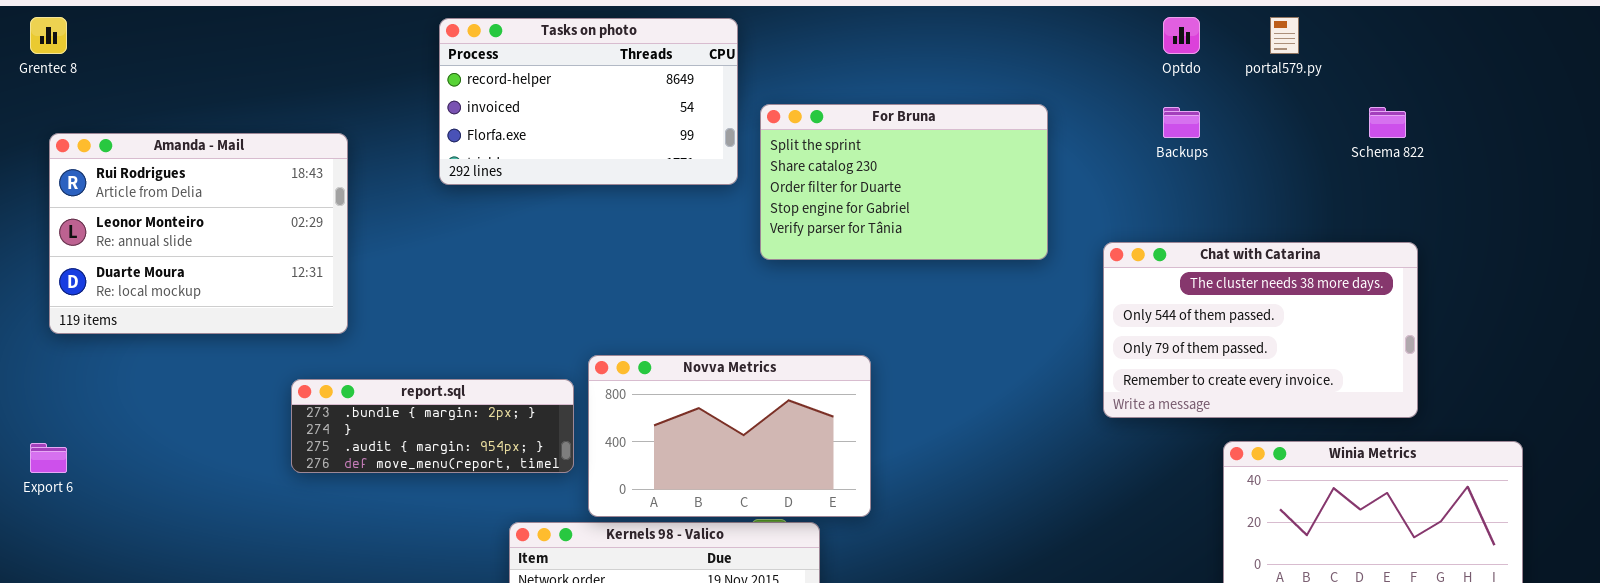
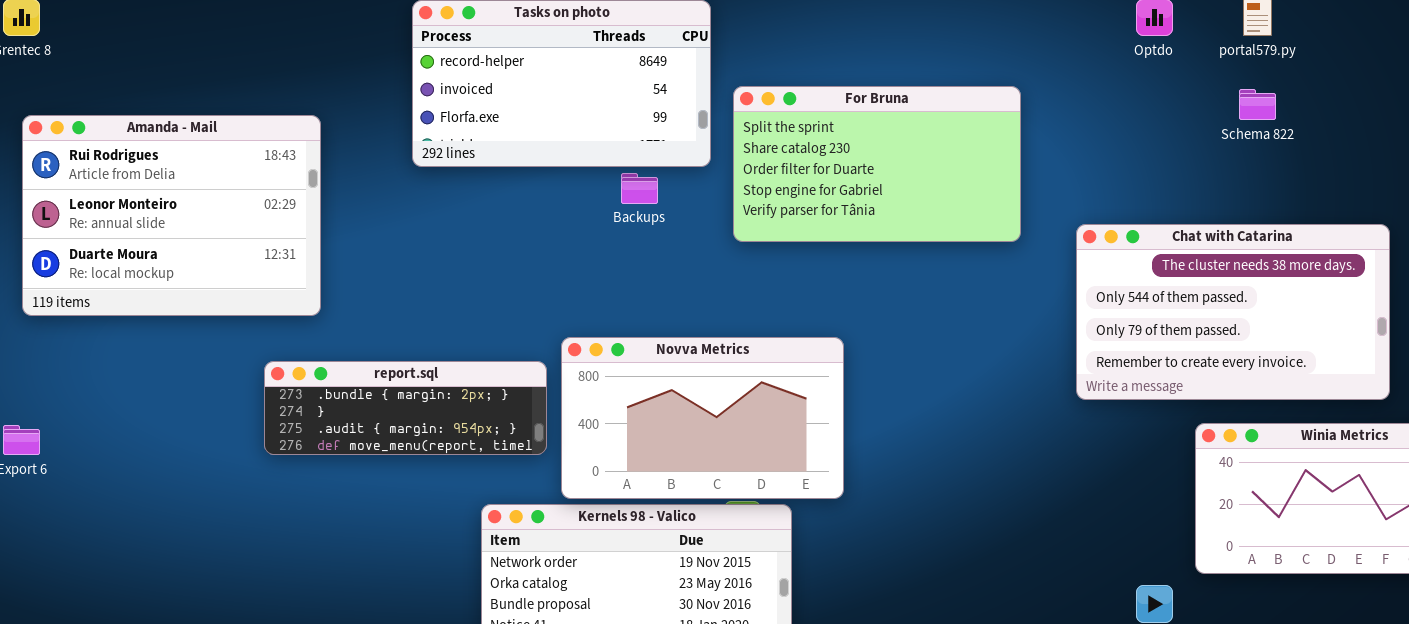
Backups: [1163,107,1200,138] -> [621,173,658,204], moved
Schema 822: [1369,107,1406,138] -> [1239,89,1276,120], moved

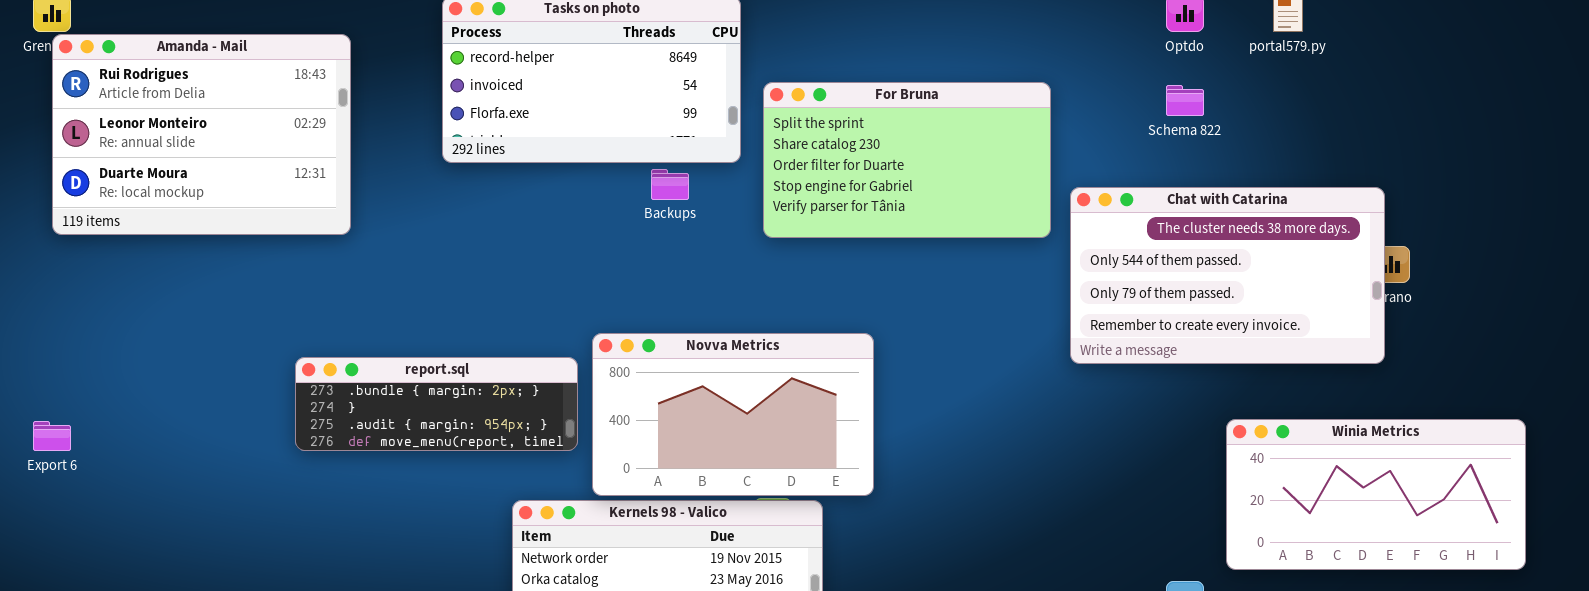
Schema 822: [1239,89,1276,120] -> [1166,85,1204,116], moved
Amanda - Mail: [22,115,321,316] -> [52,34,351,235], moved
Chat with Catarina: [1076,224,1390,400] -> [1070,187,1385,364], moved

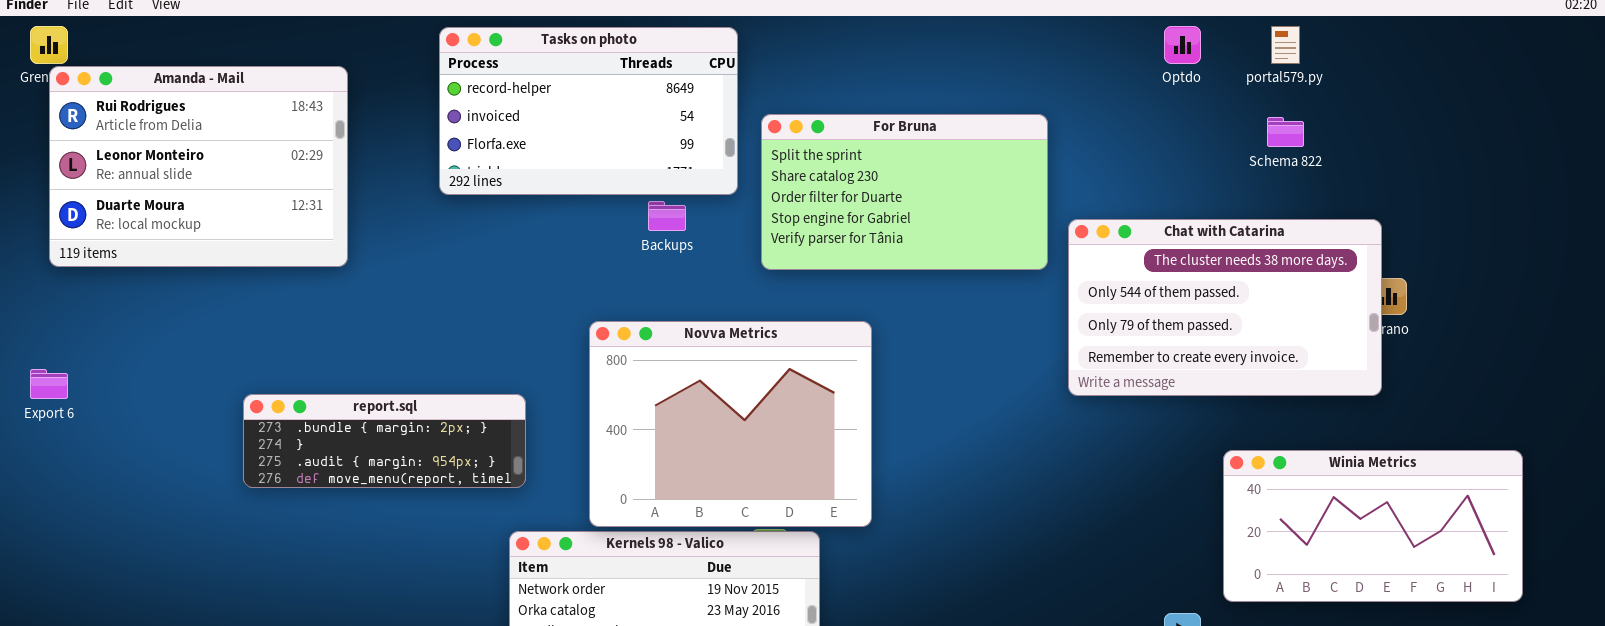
Schema 822: [1166,85,1204,116] -> [1267,117,1304,147], moved
Novva Metrics: [592,333,874,496] -> [589,321,872,527], resized
report.sql: [295,357,578,451] -> [243,394,526,488], moved
Export 6: [33,421,71,451] -> [30,369,68,399], moved

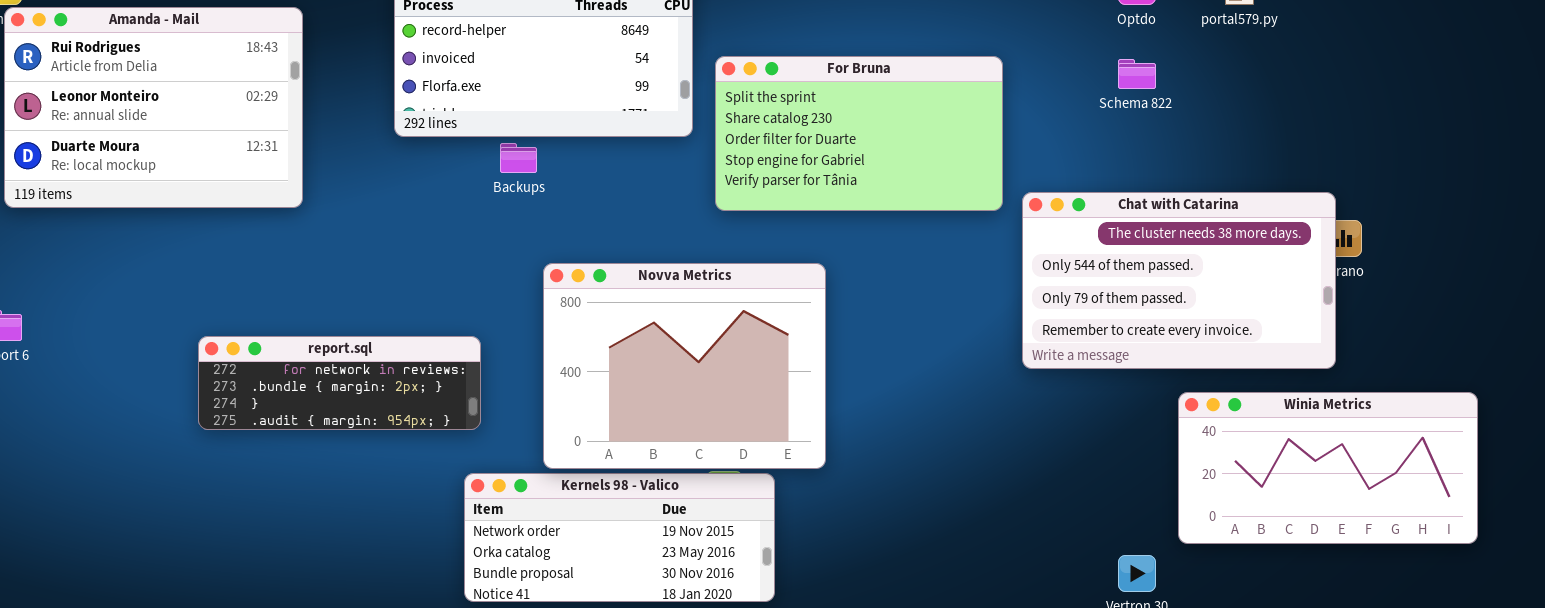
Schema 822: [1267,117,1304,147] -> [1118,59,1156,89], moved
Backups: [648,201,686,231] -> [500,143,537,173], moved
Chat with Catarina: [1068,219,1382,396] -> [1022,192,1336,369], moved
report.sql: [243,394,526,488] -> [198,336,481,430], scrolled up 1 row

